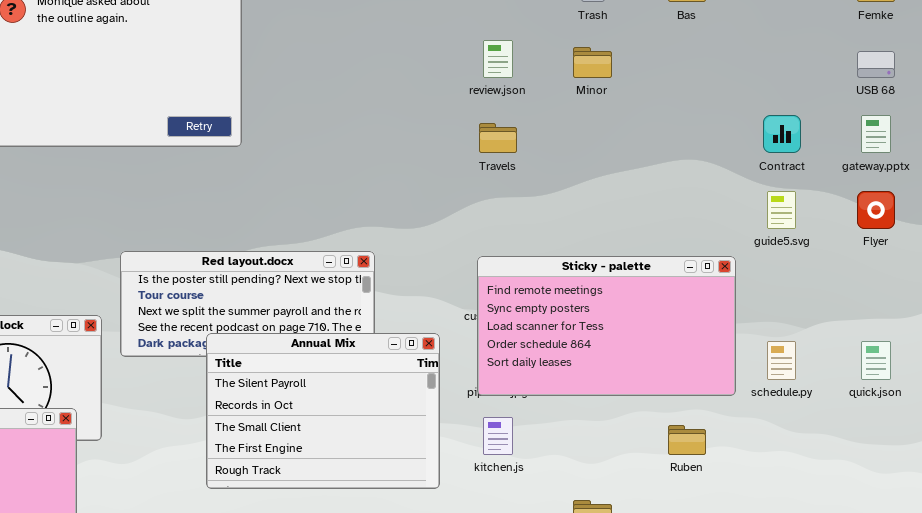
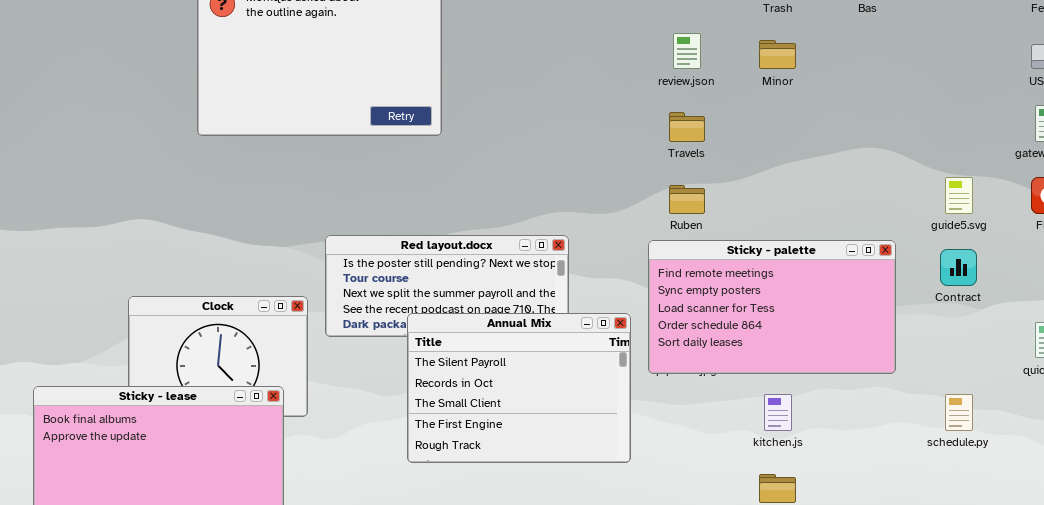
Contract: [763,115,801,153] -> [940,249,977,286], moved
Sticky - palette: [477,256,736,396] -> [648,240,896,374], moved
schedule.py: [767,341,796,380] -> [945,394,973,431], moved
kitchen.js: [483,417,513,455] -> [764,394,792,431], moved
Ruben: [668,425,706,455] -> [669,185,705,214], moved

